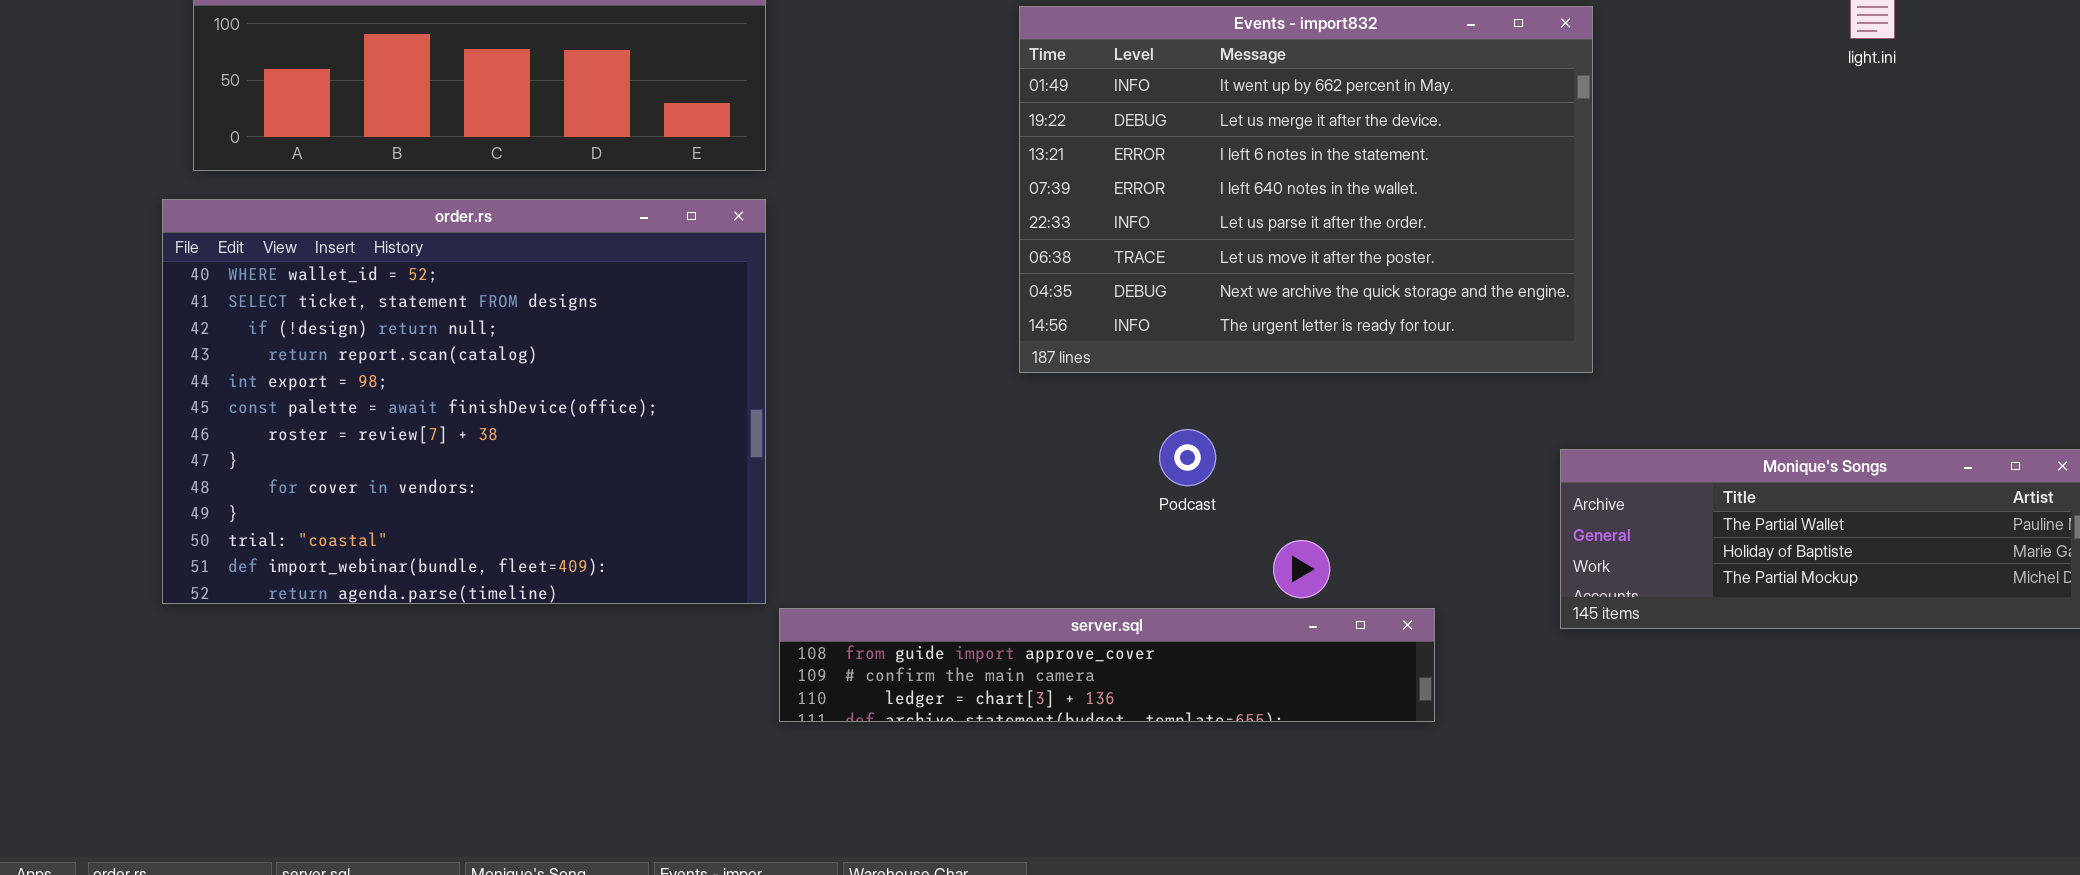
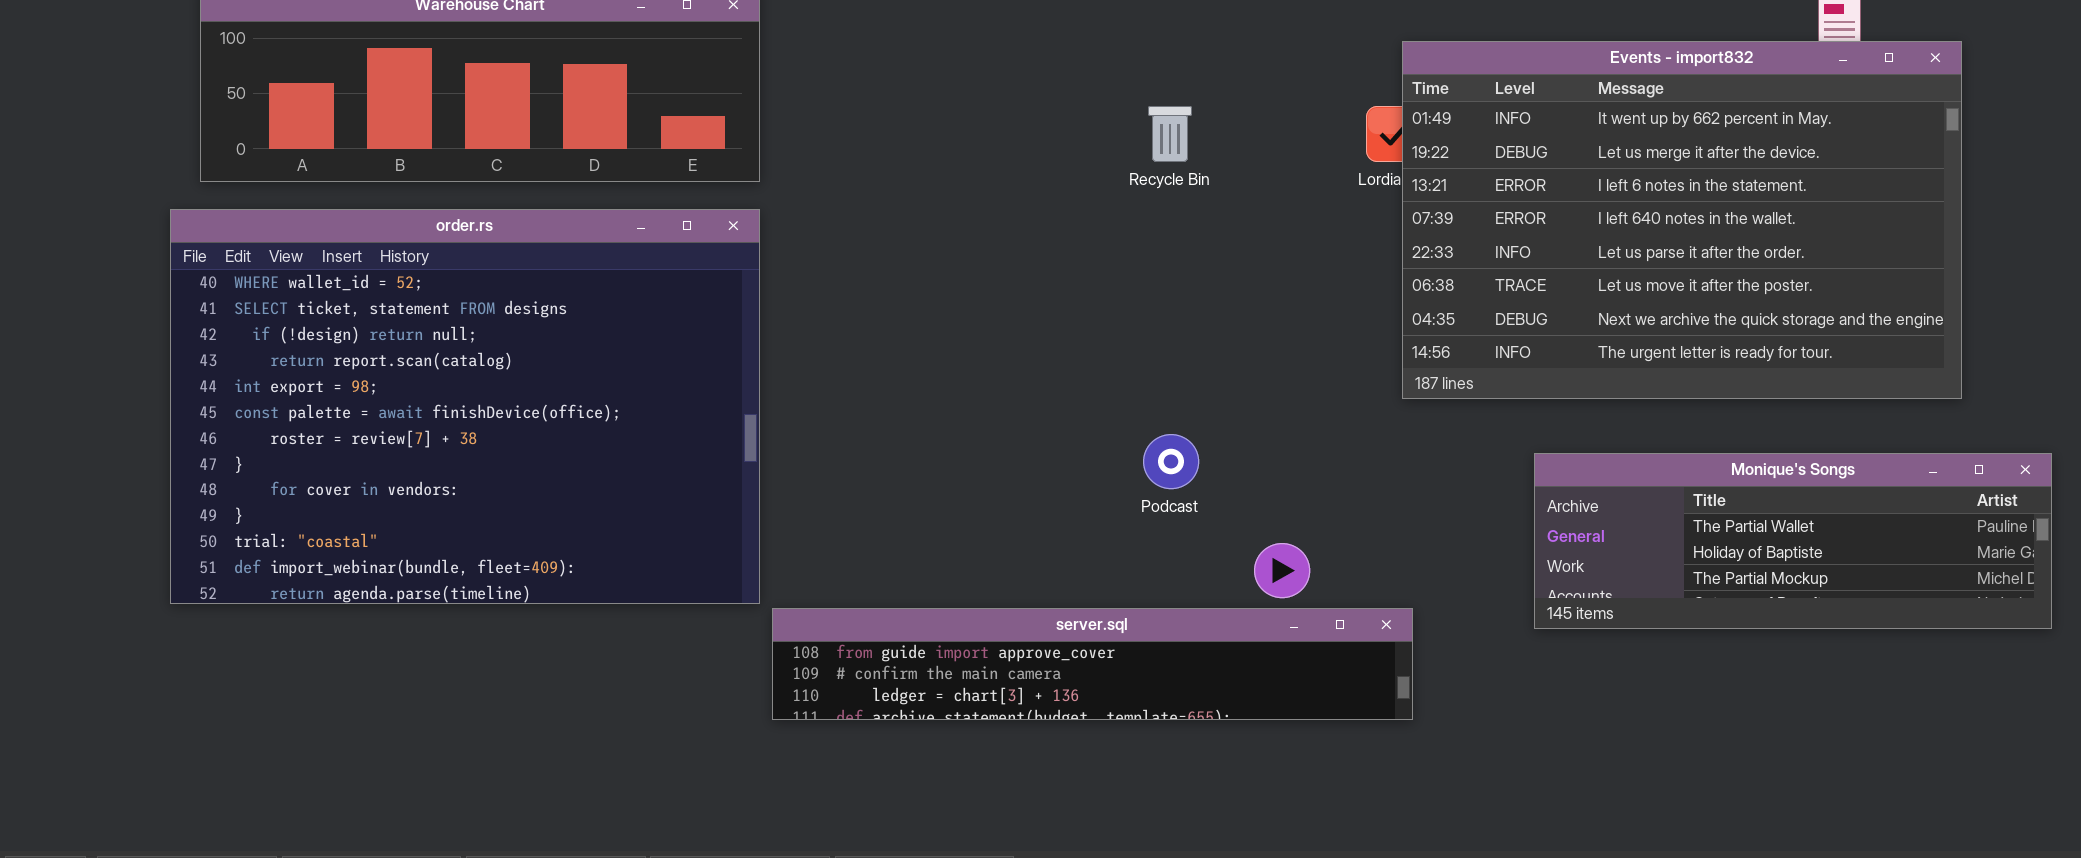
Events - import832: [1019,6,1593,373] -> [1402,41,1962,399], moved

